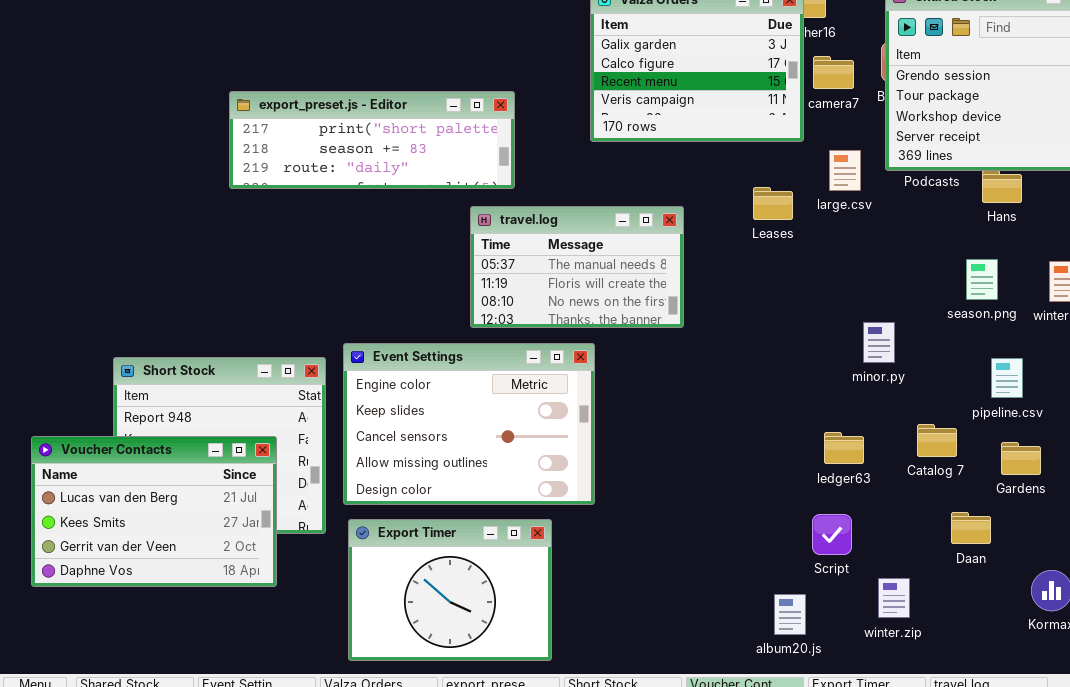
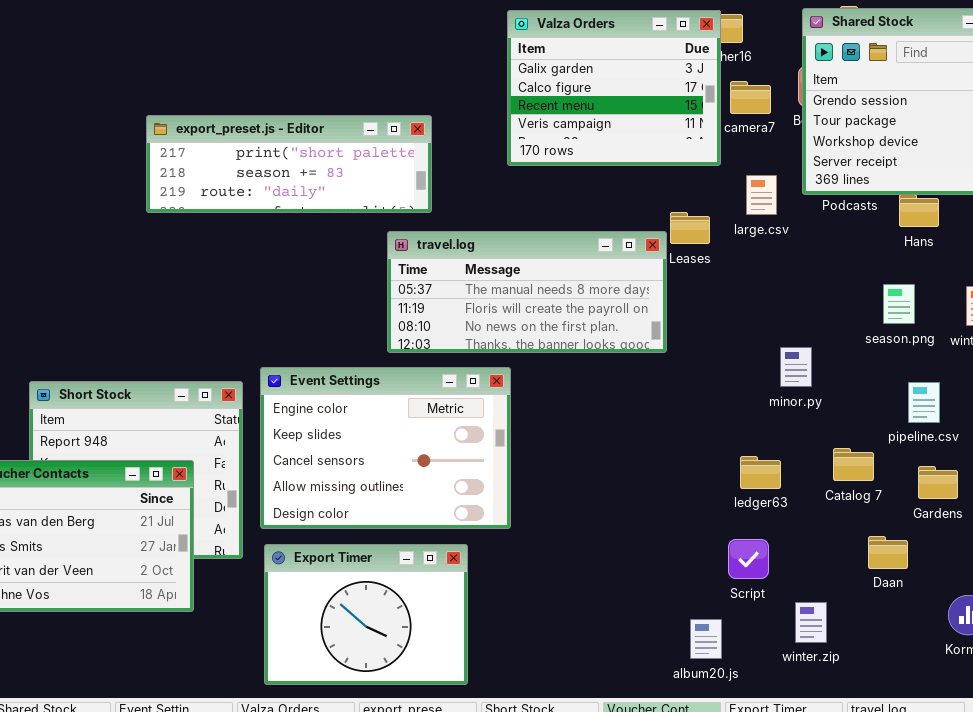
travel.log: [470,206,684,328] -> [387,231,667,353], resized

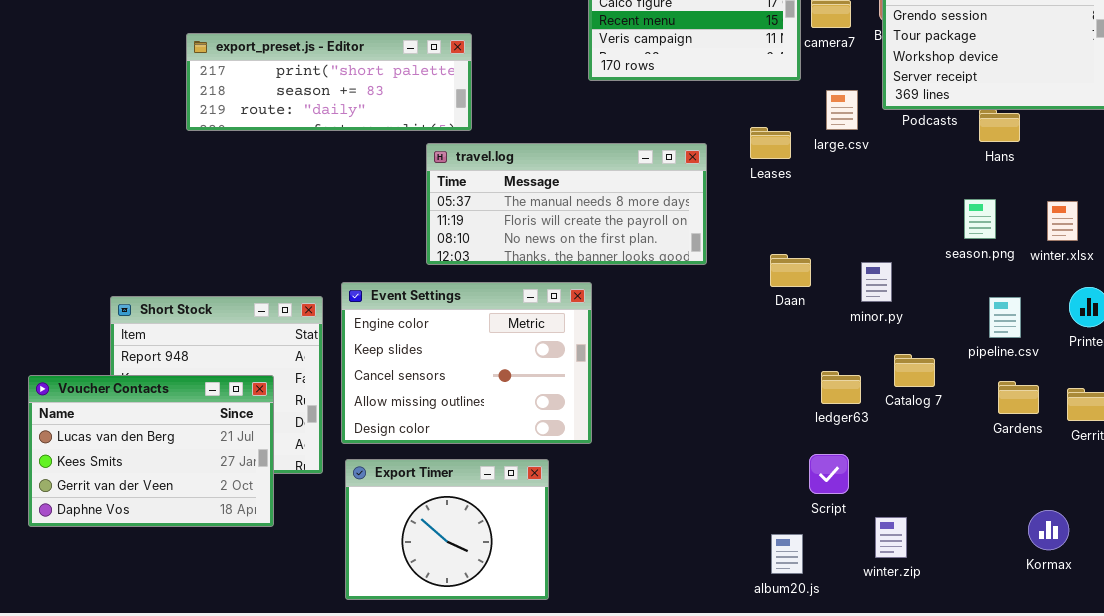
export_preset.js - Editor: [146,115,432,213] -> [186,33,472,131], moved
travel.log: [387,231,667,353] -> [426,143,707,265], moved
Catalog 7: [833,448,874,481] -> [894,354,935,387], moved
Daan: [868,536,908,569] -> [770,254,811,287], moved

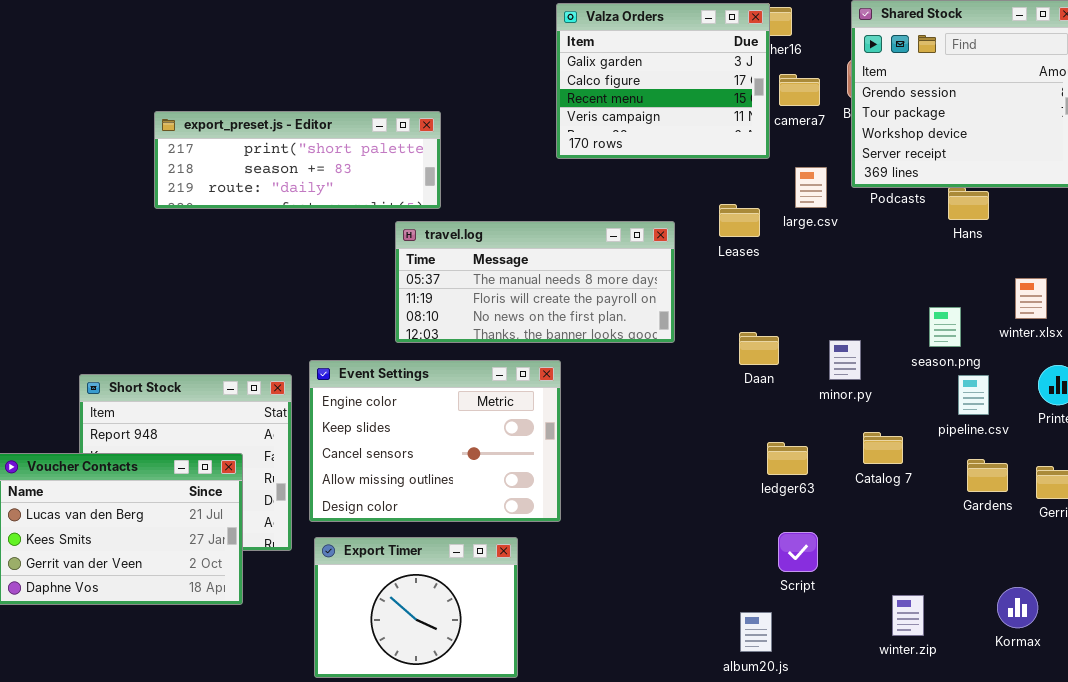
season.png: [964,199,996,239] -> [929,307,961,347], moved
ledger63: [821,371,861,404] -> [767,442,808,475], moved
winter.zip: [875,517,907,558] -> [892,595,924,636], moved

